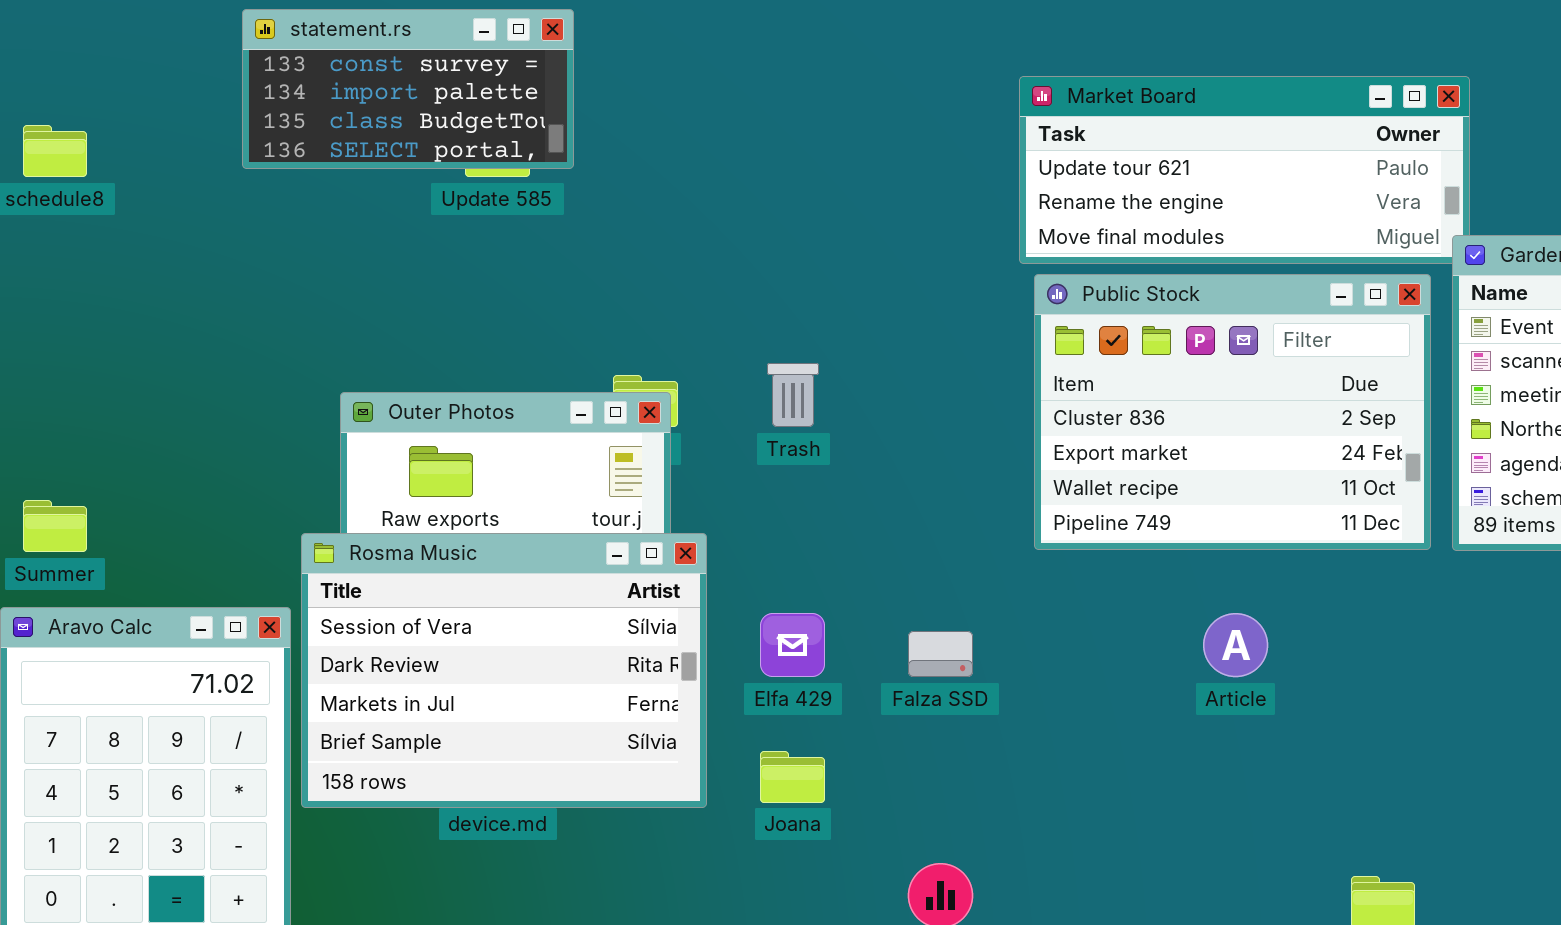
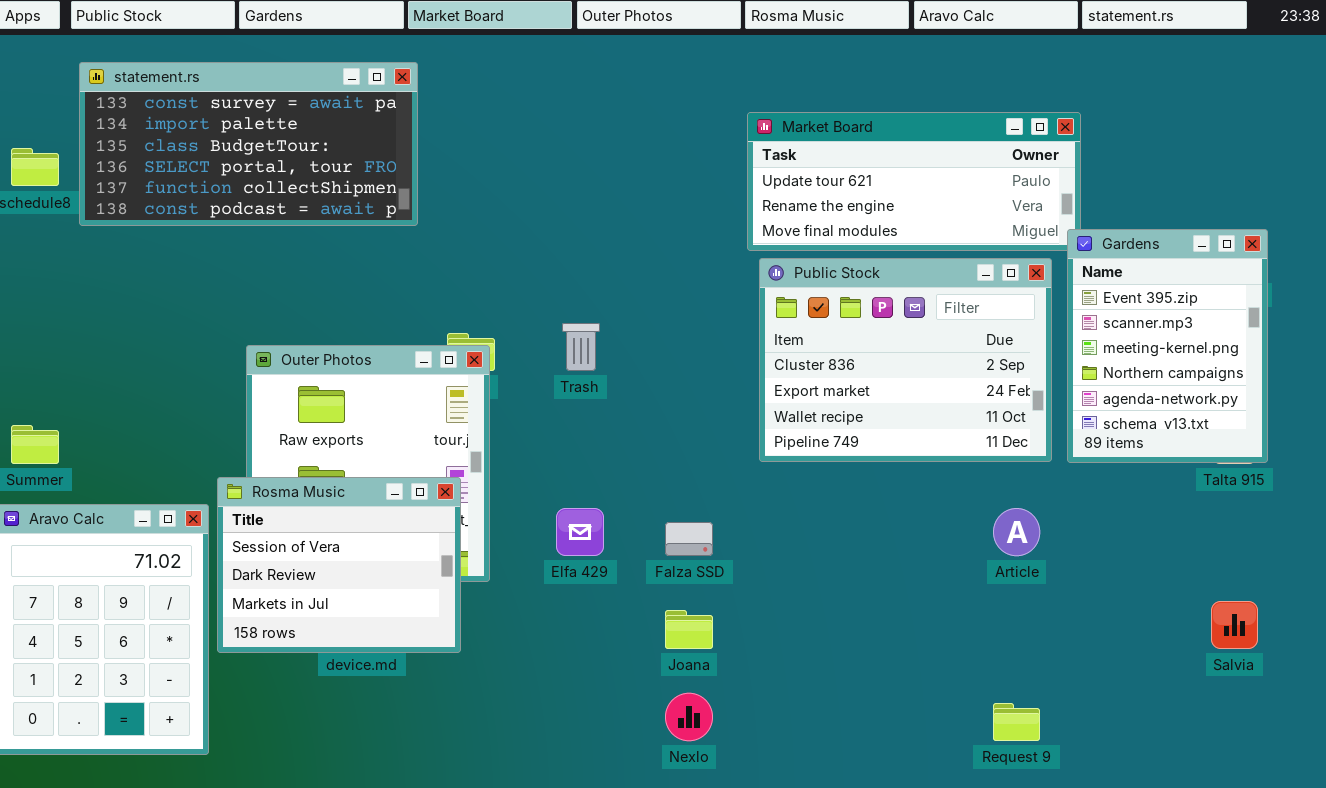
statement.rs: [242,9,574,169] -> [79,62,418,226], resized
Rosma Music: [301,533,707,808] -> [217,477,461,653], resized
Article: [1203,613,1268,677] -> [993,508,1040,556], moved
Joana: [760,751,825,803] -> [665,610,713,649], moved

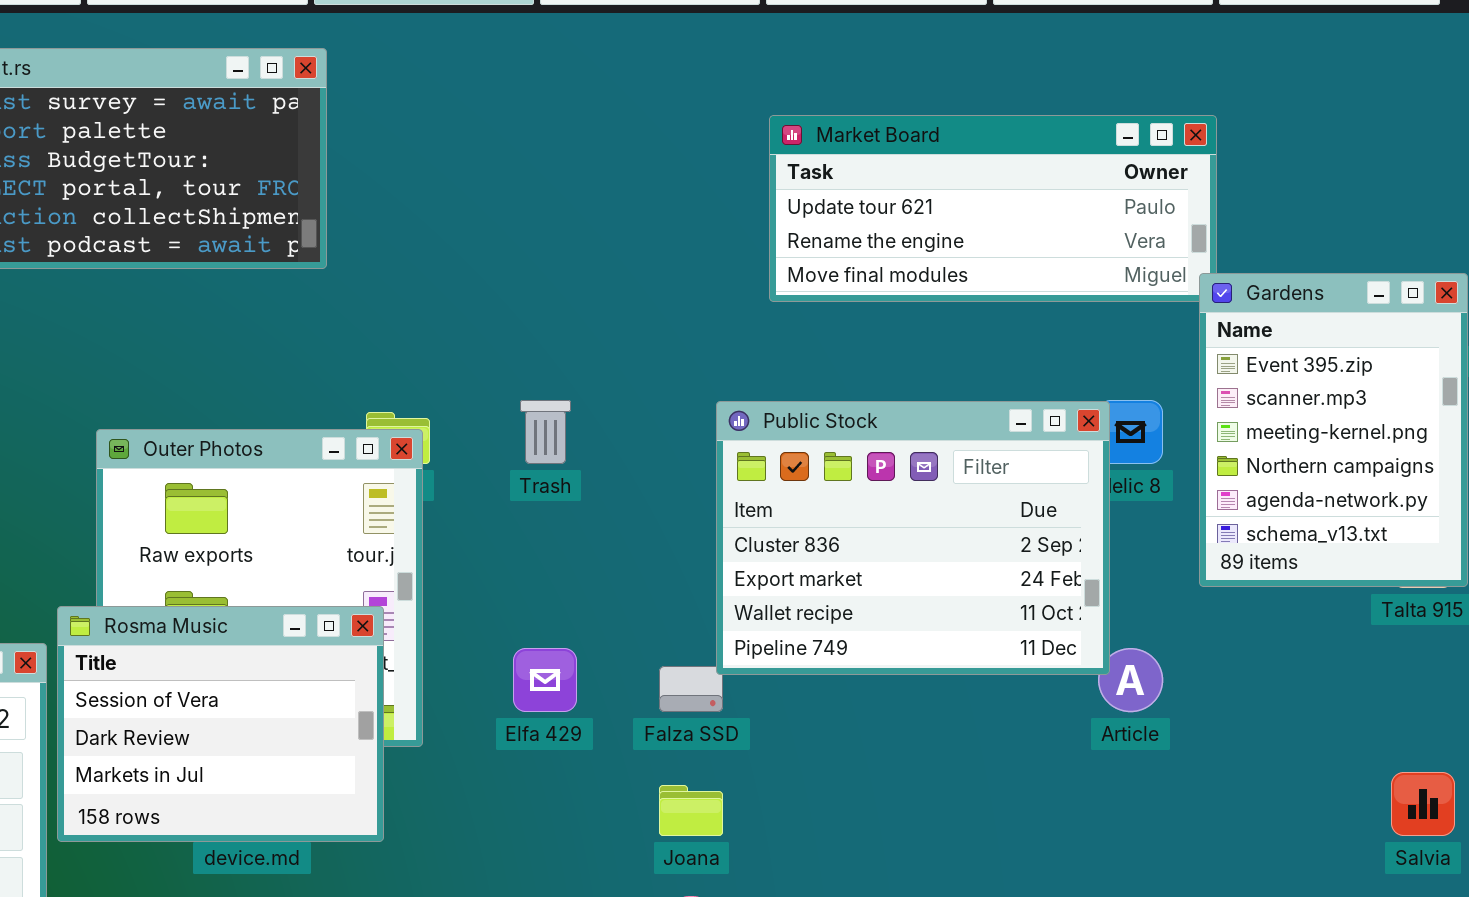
Public Stock: [759,258,1052,462] -> [716,401,1110,675], moved

